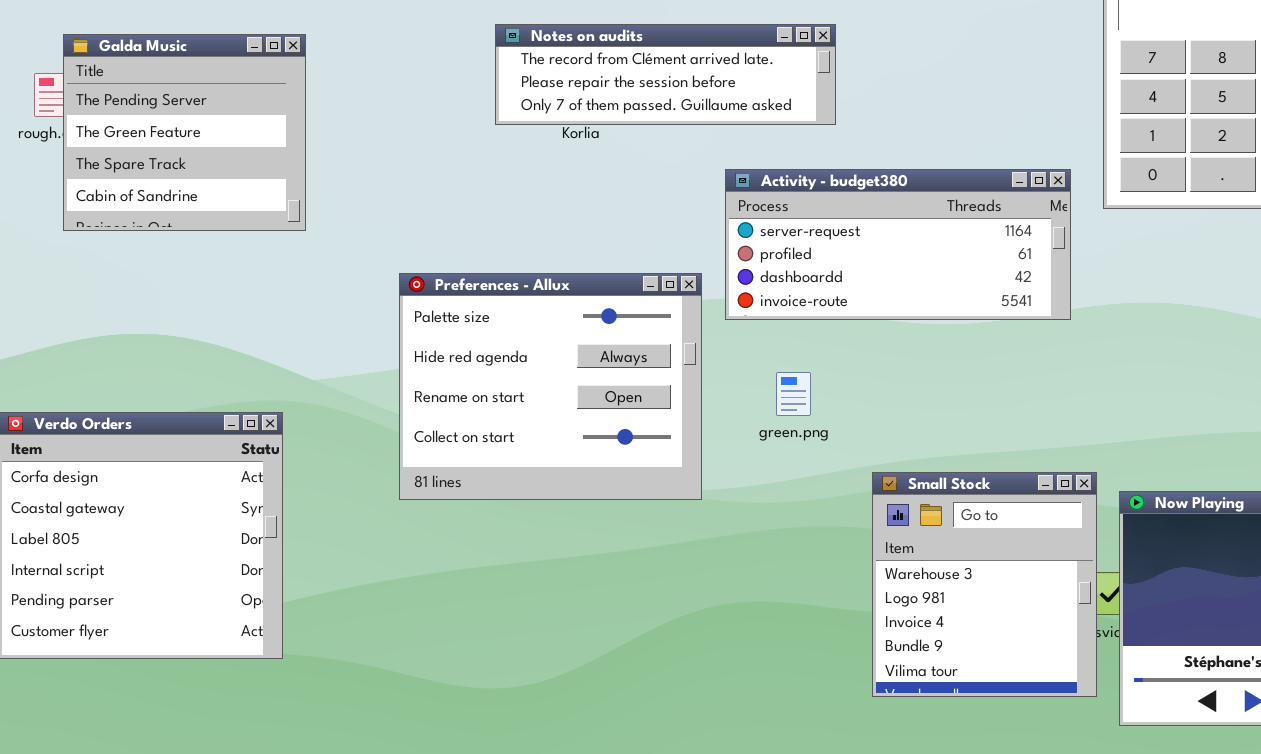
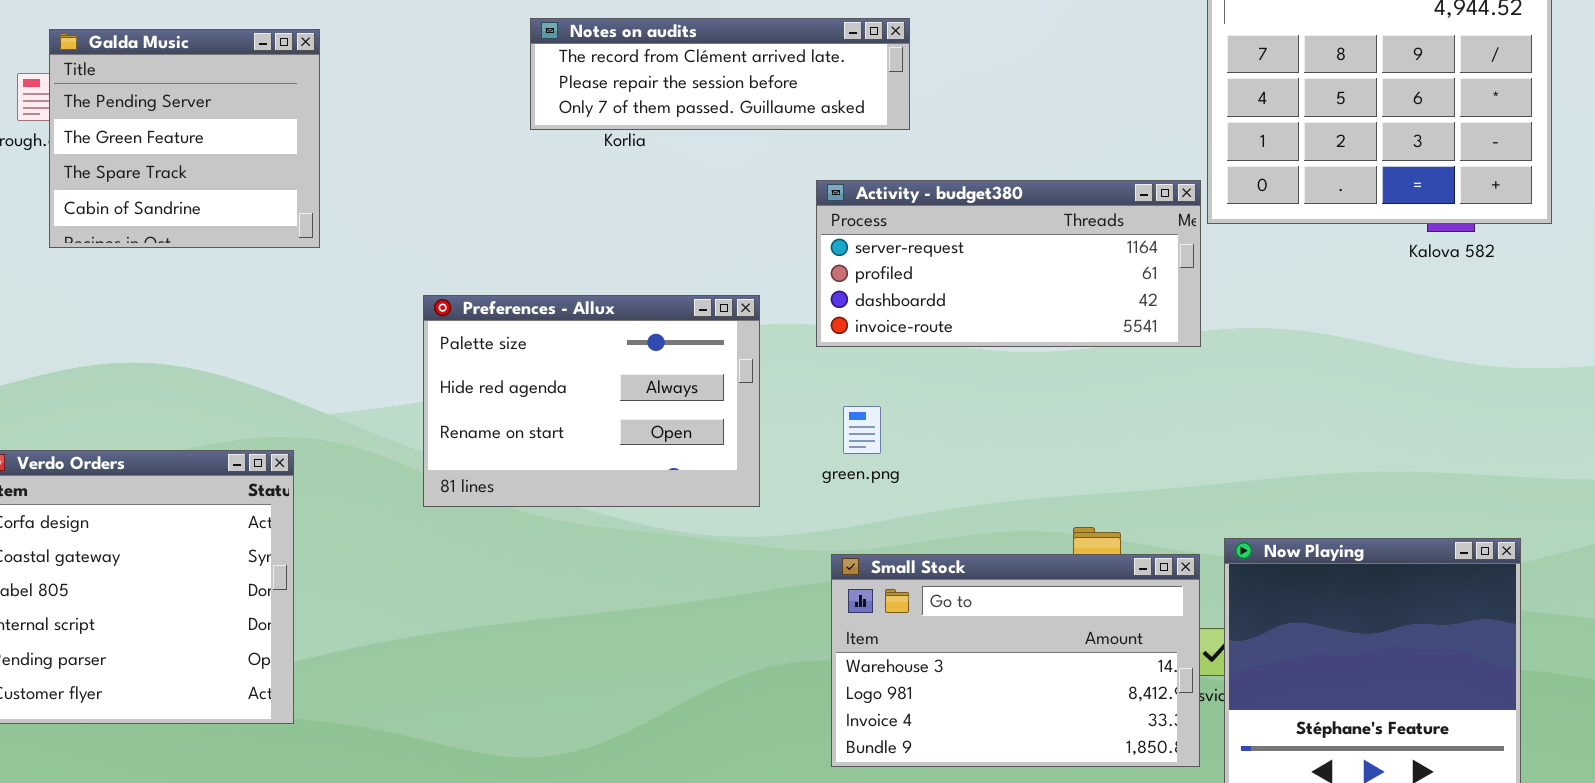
Activity - budget380: [725,169,1071,320] -> [816,180,1201,347], moved
Preferences - Allux: [399,273,702,500] -> [423,295,760,507], resized
Small Stock: [872,472,1097,697] -> [831,554,1200,767], resized

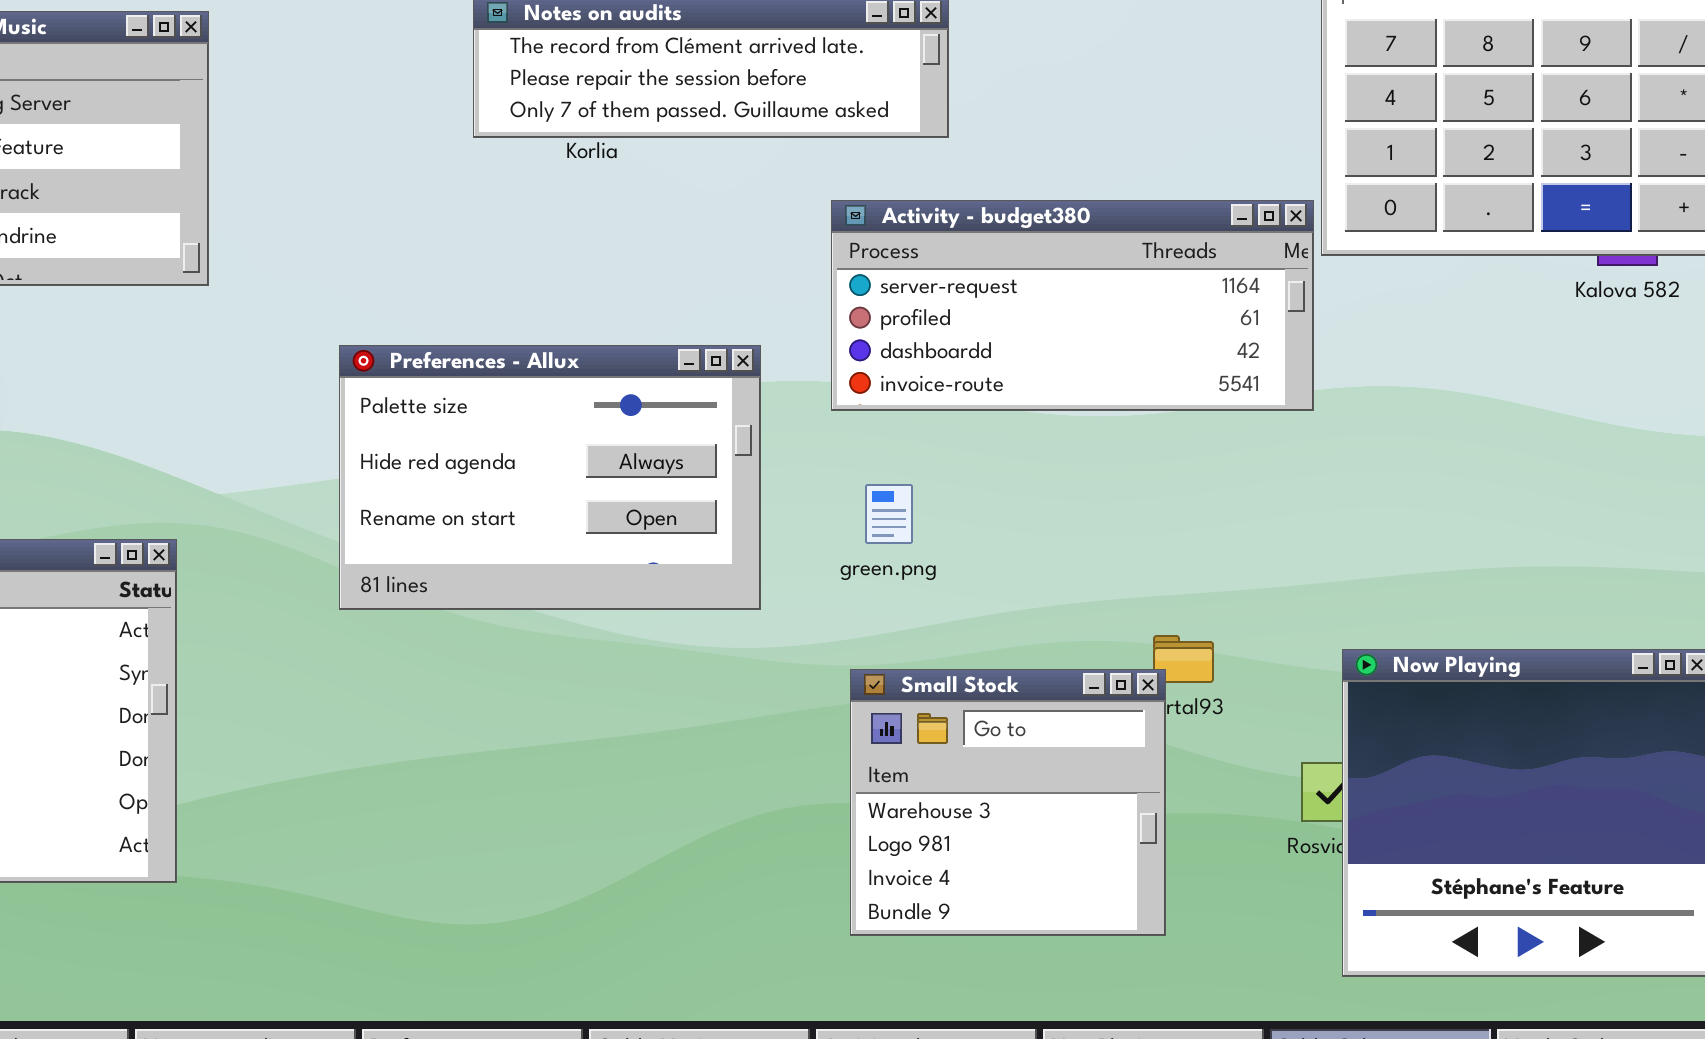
Small Stock: [831,554,1200,767] -> [850,669,1166,936], resized

